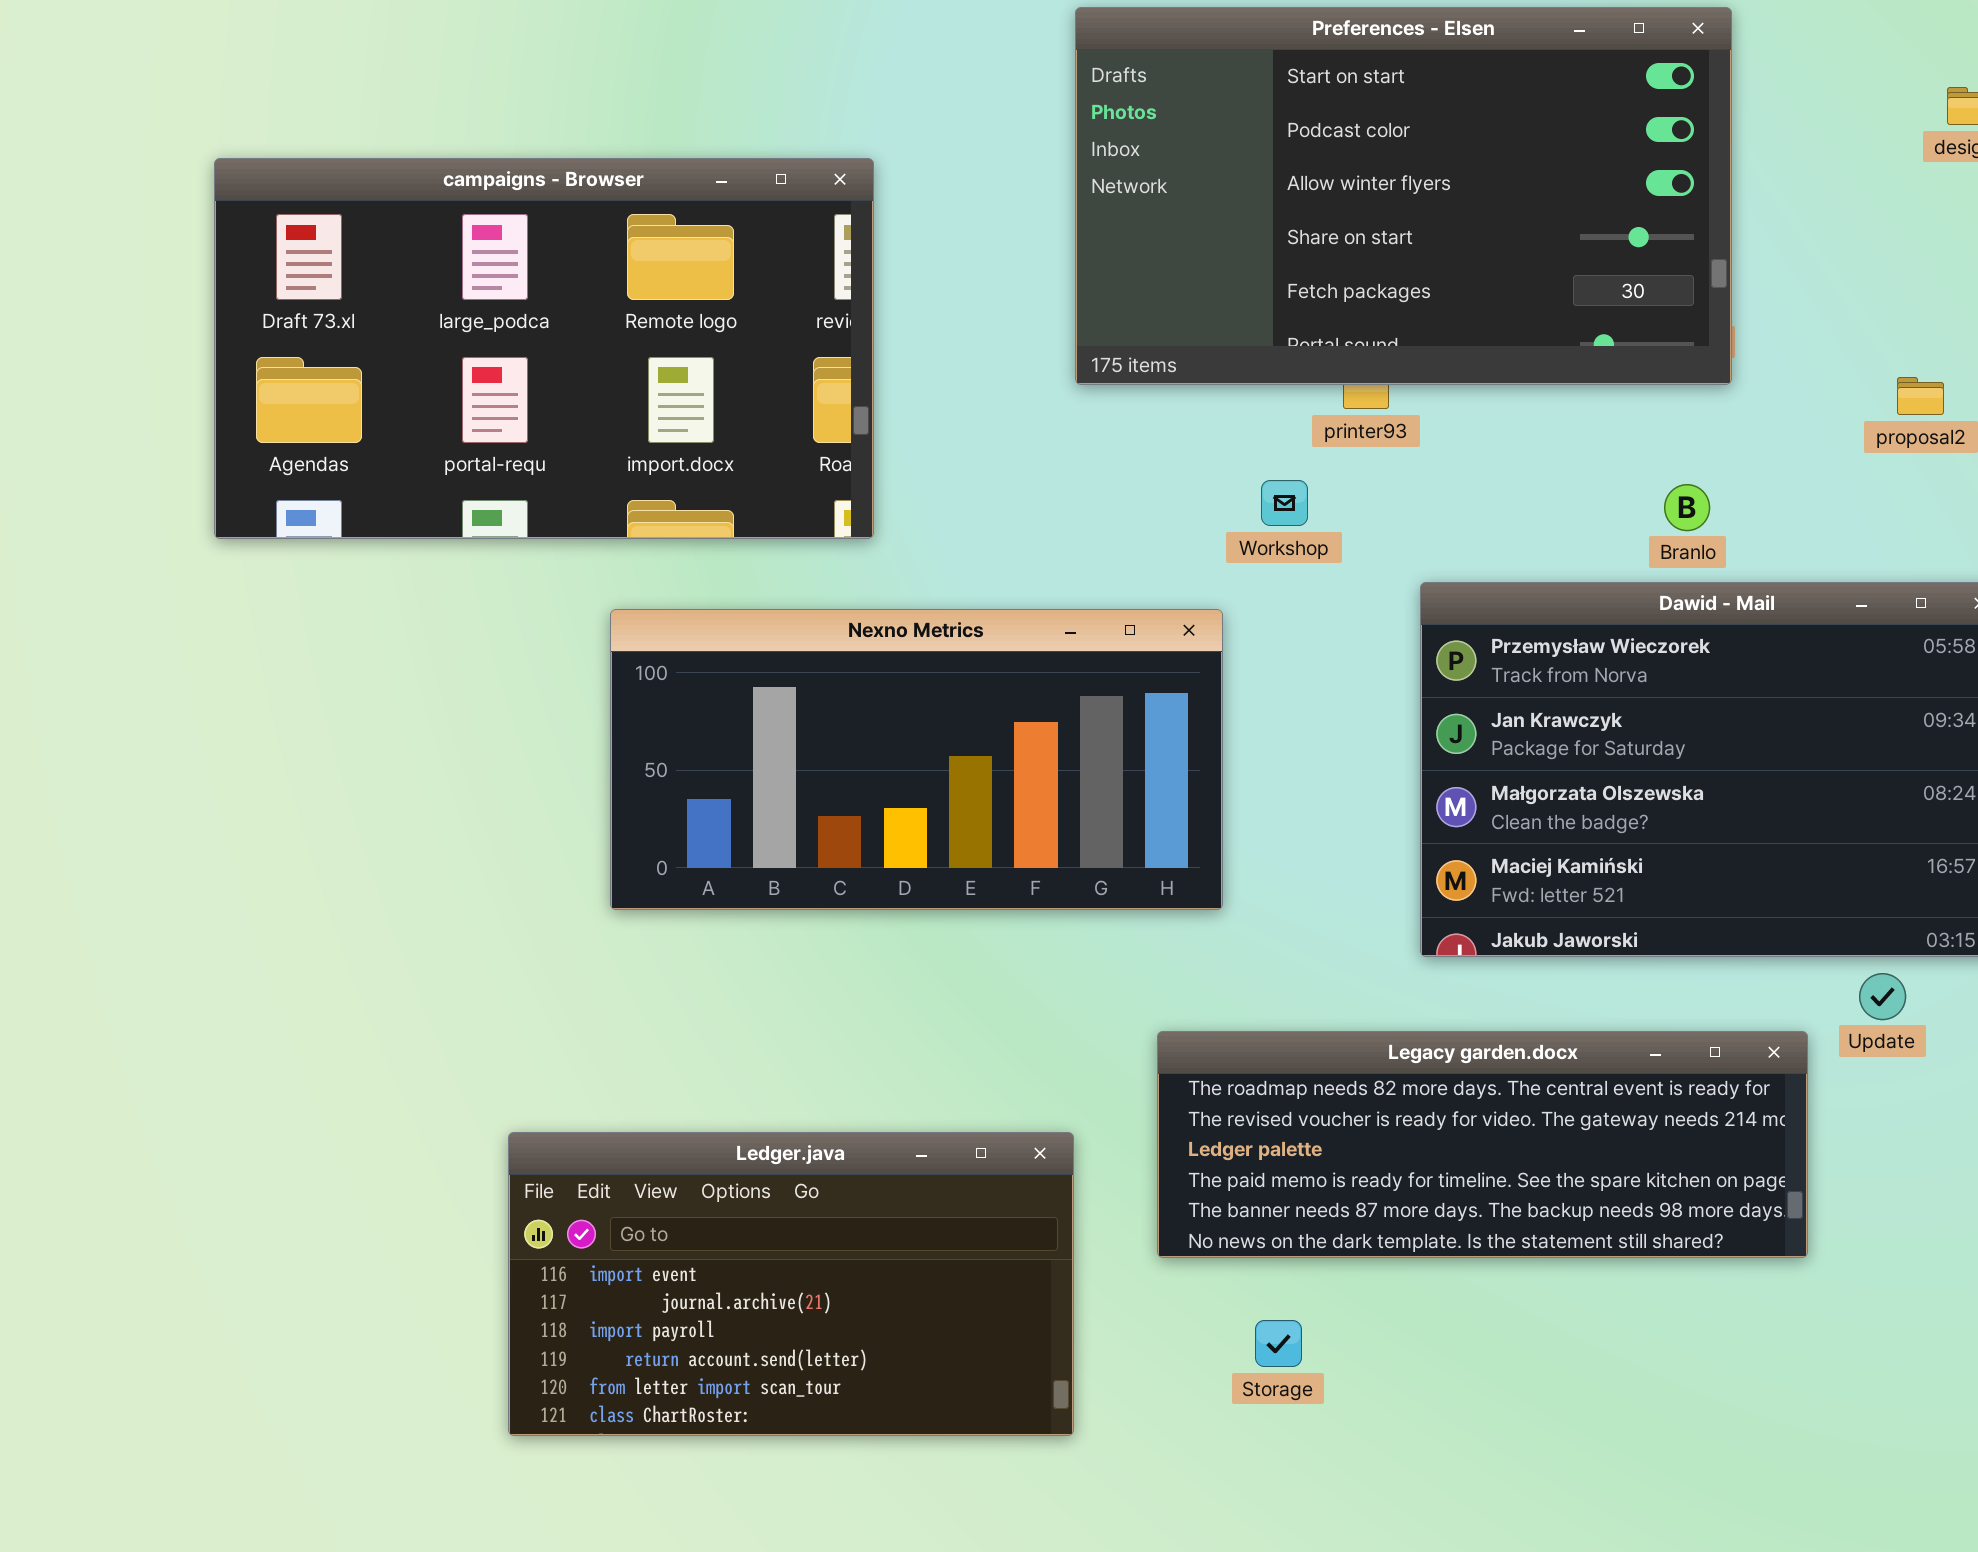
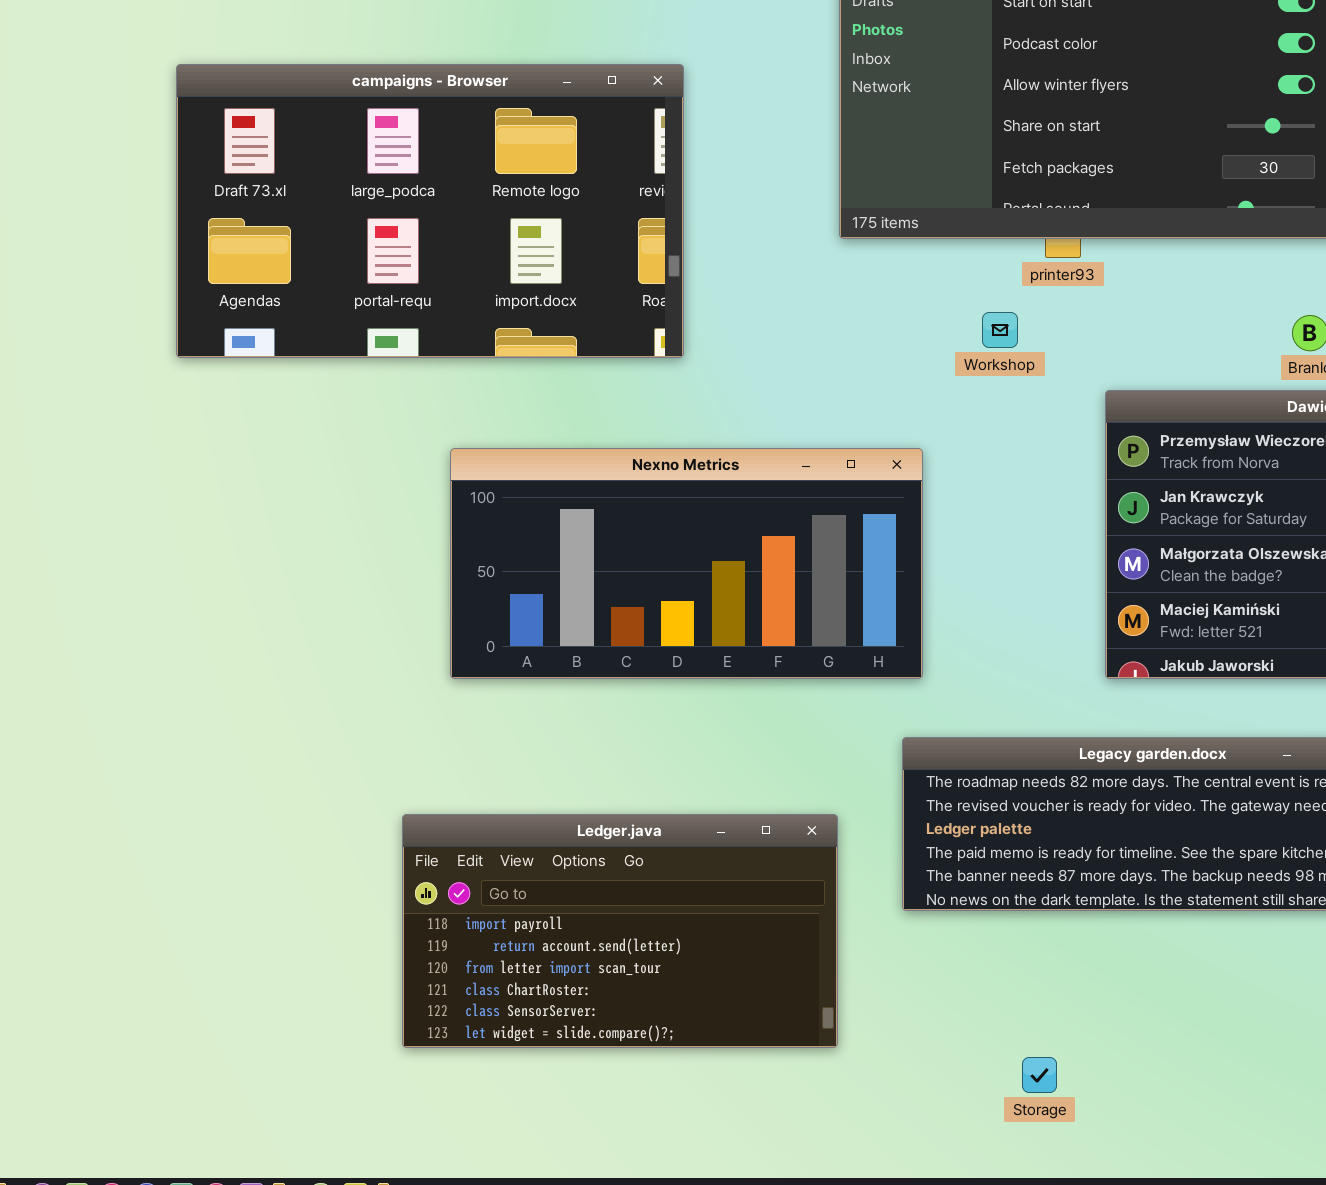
Nexno Metrics: [610,609,1223,910] -> [450,448,923,679], moved
Ledger.java: [508,1132,1074,1436] -> [402,814,838,1048], scrolled down 2 rows
Storage: [1255,1320,1302,1367] -> [1022,1057,1057,1093], moved

